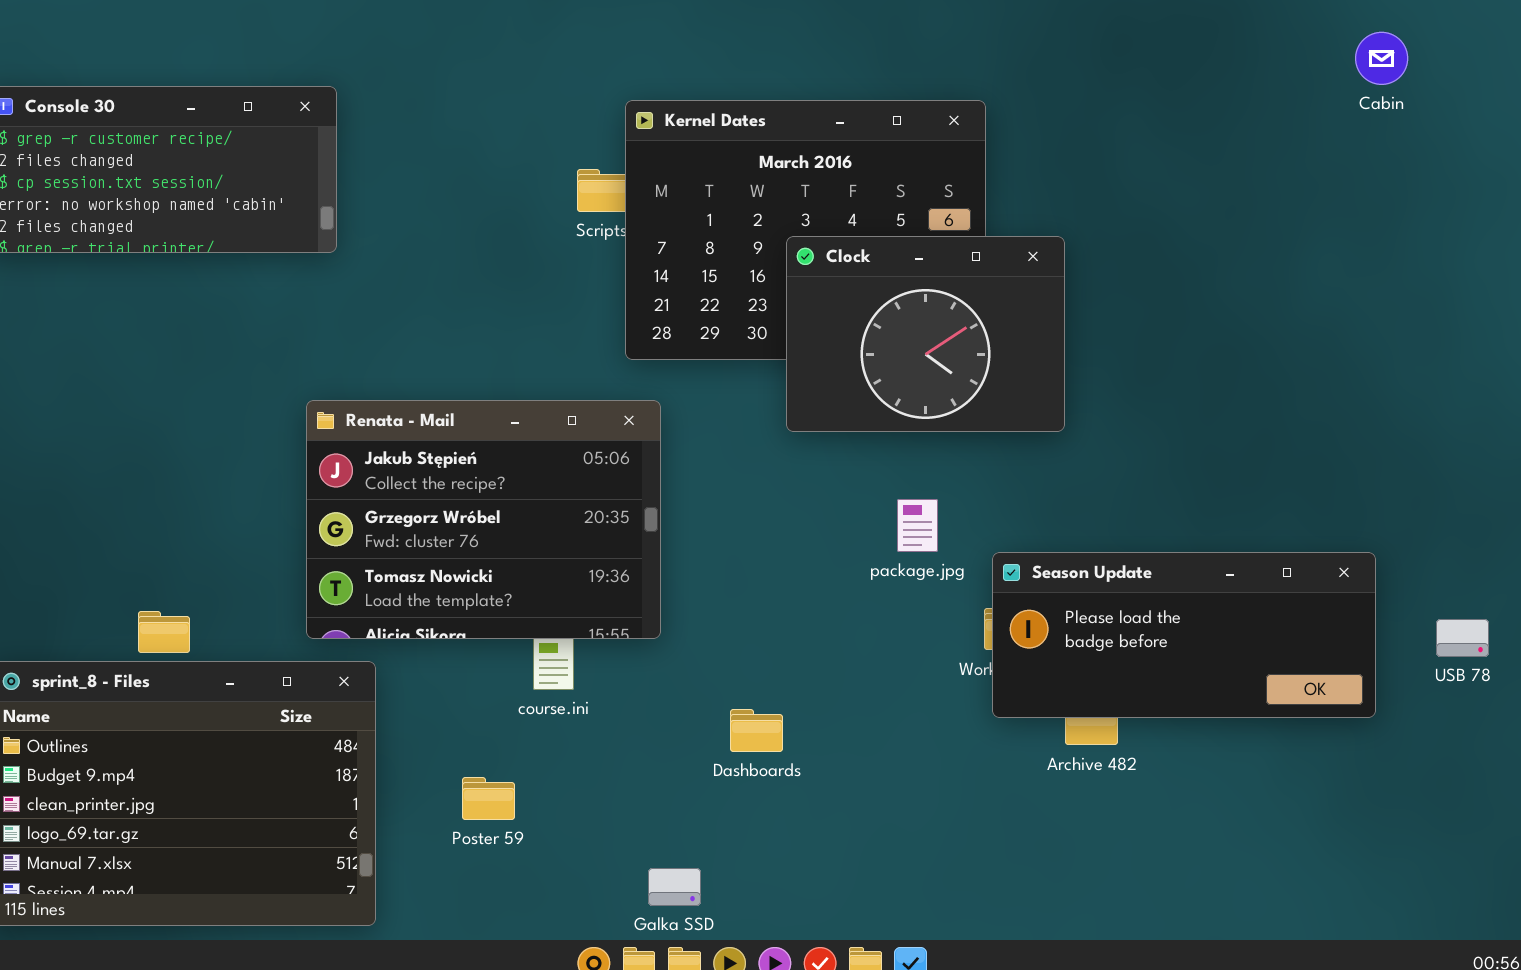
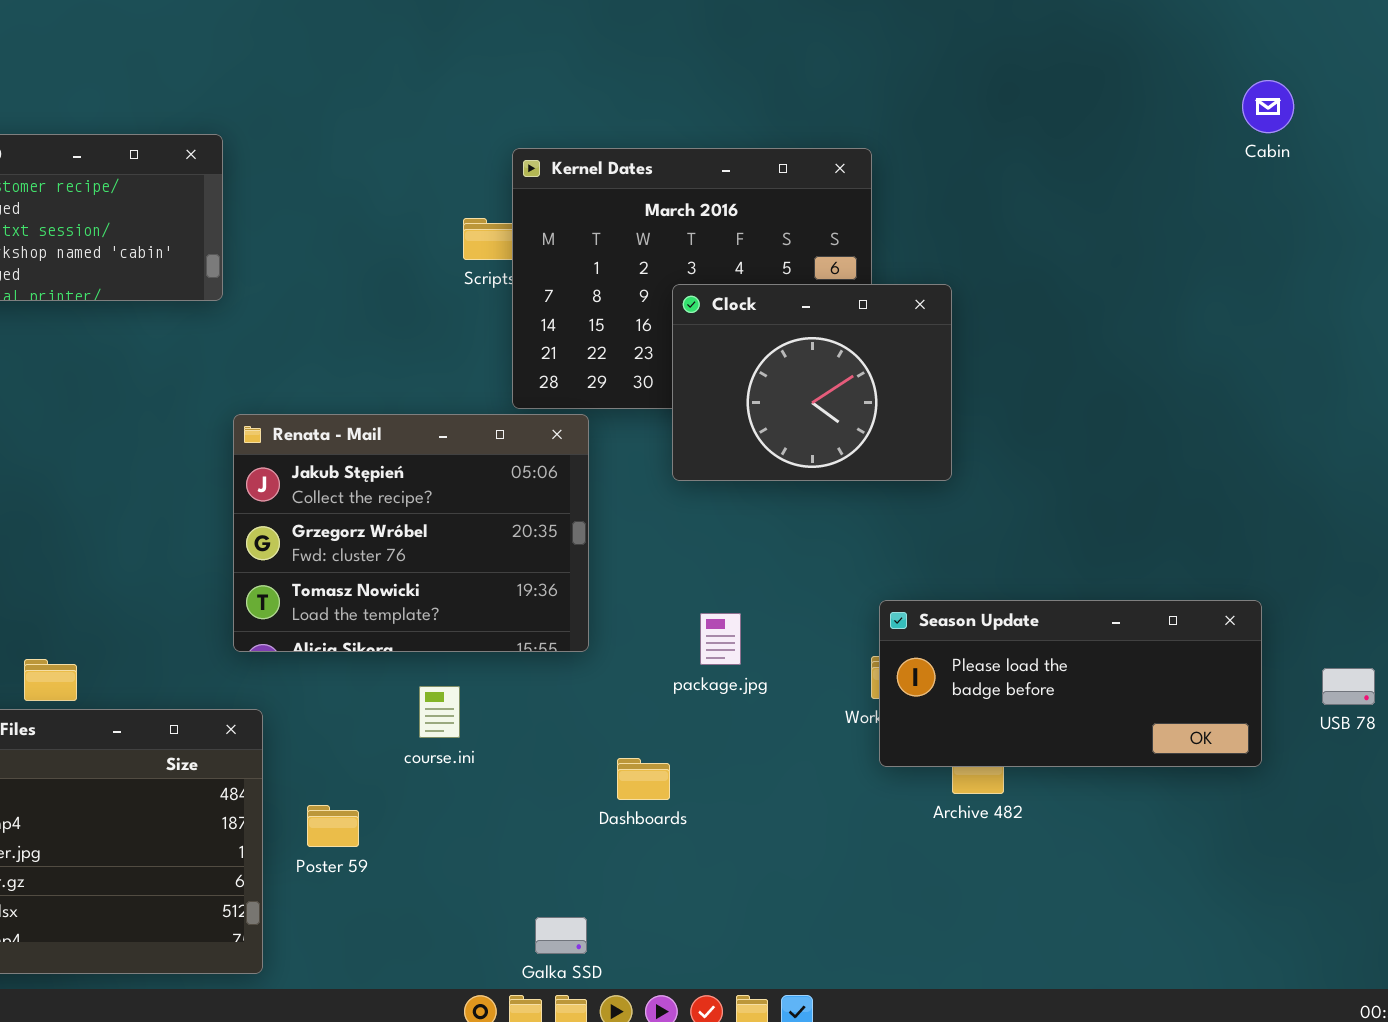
Renata - Mail: [306,400,661,639] -> [233,414,589,652], moved
package.jpg: [897,499,938,552] -> [700,613,741,665], moved
Poster 59: [462,777,515,820] -> [307,805,359,847], moved

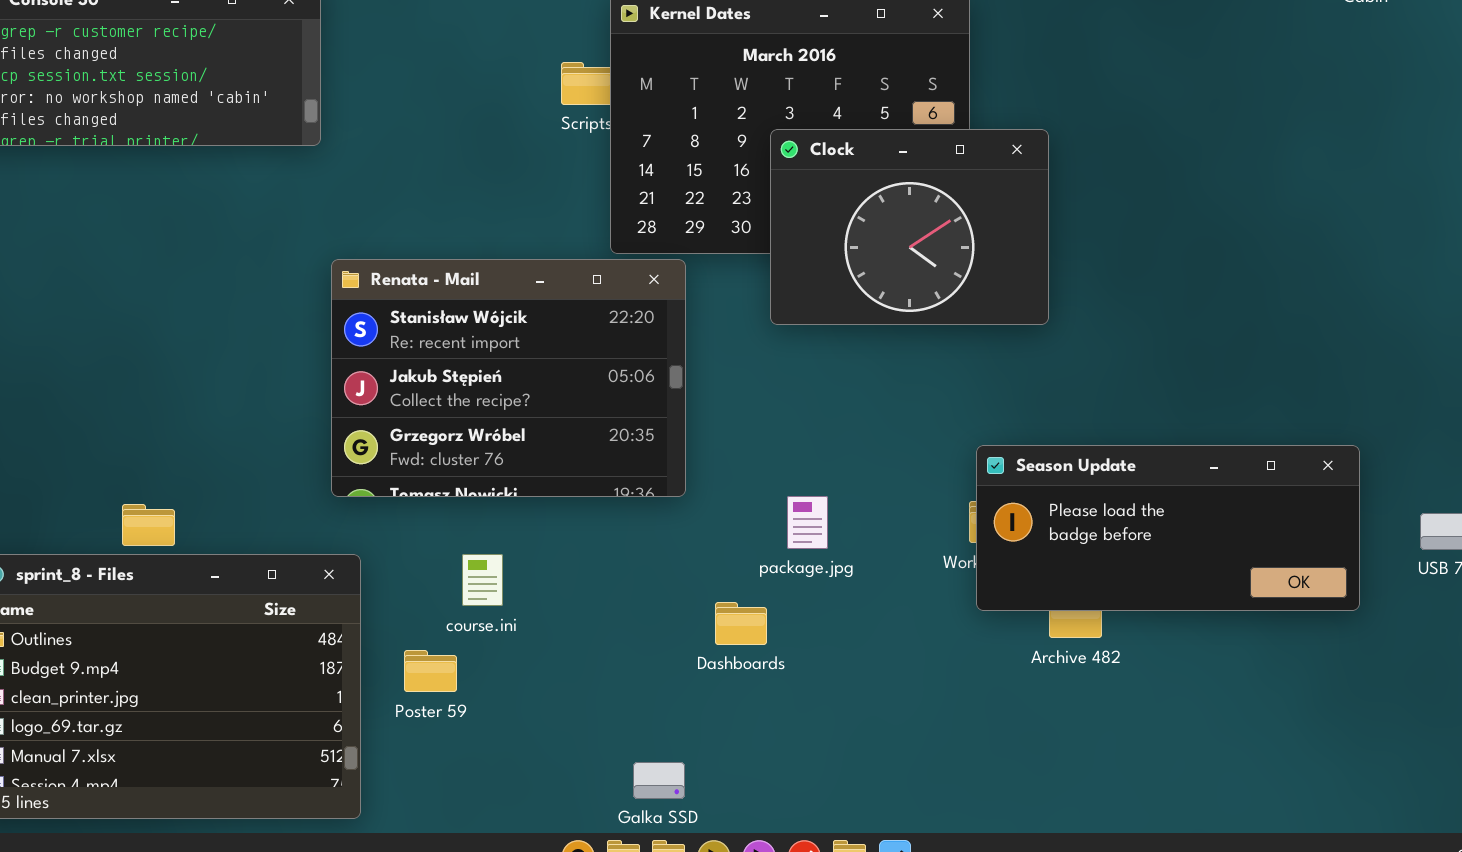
Renata - Mail: [233,414,589,652] -> [331,259,686,497], scrolled up 1 row
package.jpg: [700,613,741,665] -> [787,496,828,549], moved
course.ini: [419,686,460,738] -> [462,554,503,606], moved

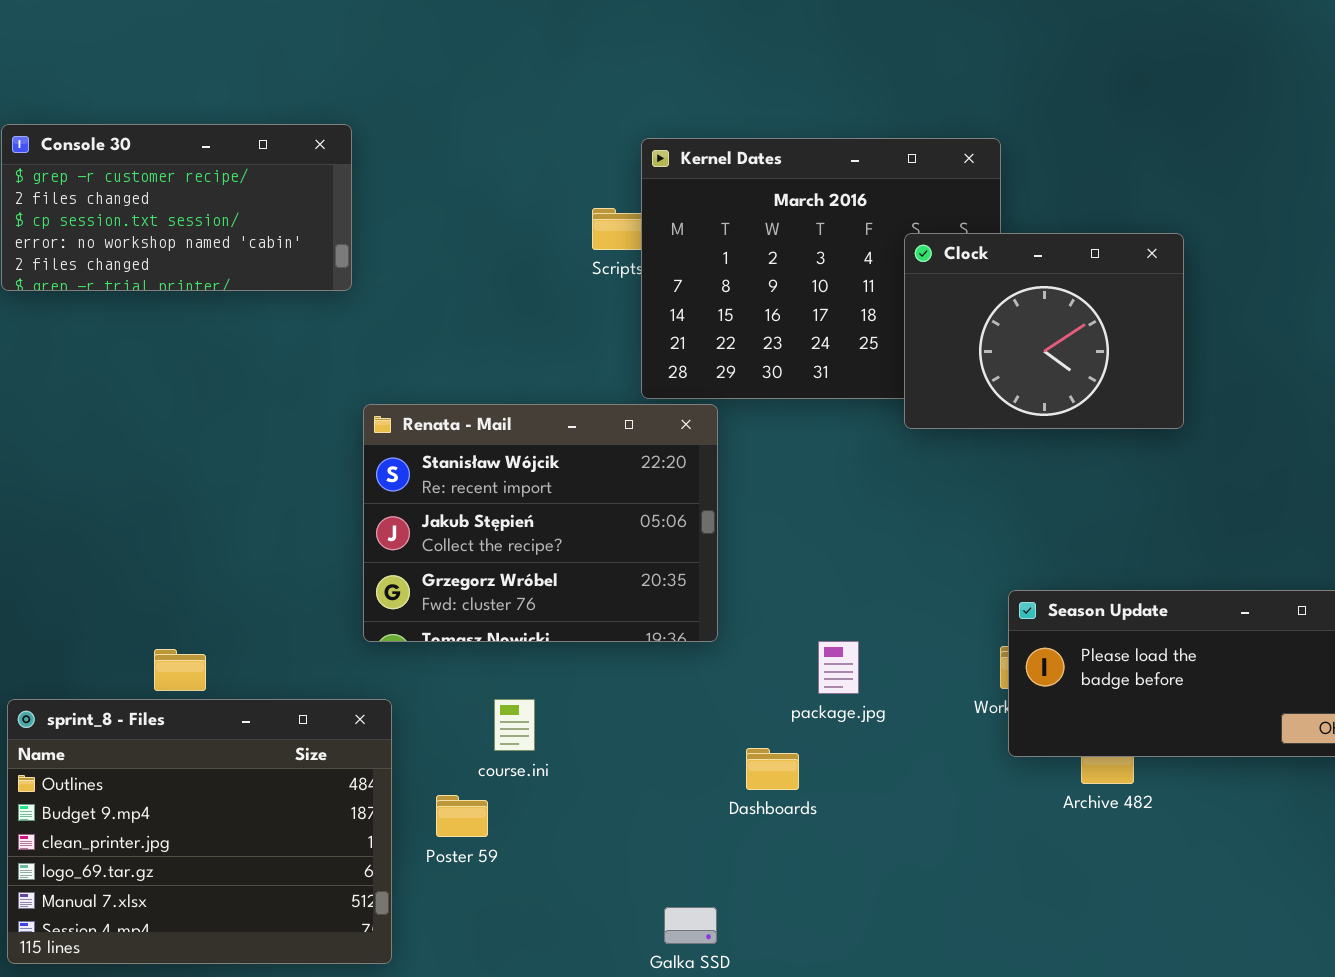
Clock: [770,129,1049,325] -> [904,233,1184,429], moved

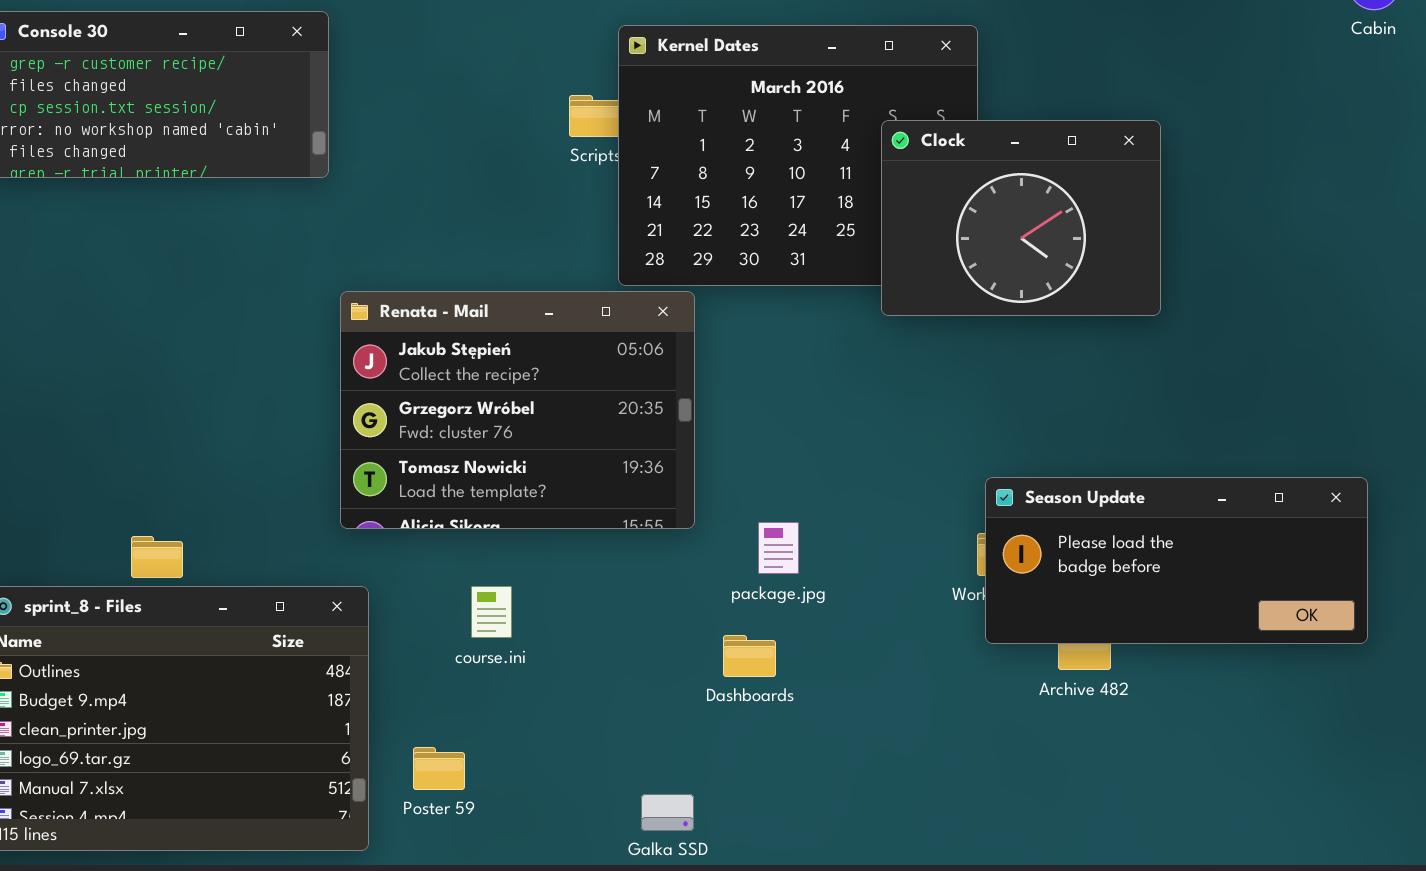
Renata - Mail: [363,404,718,642] -> [340,291,695,529], scrolled down 1 row
package.jpg: [818,641,859,694] -> [758,522,799,574], moved
Poster 59: [436,795,488,837] -> [413,747,465,790], moved

